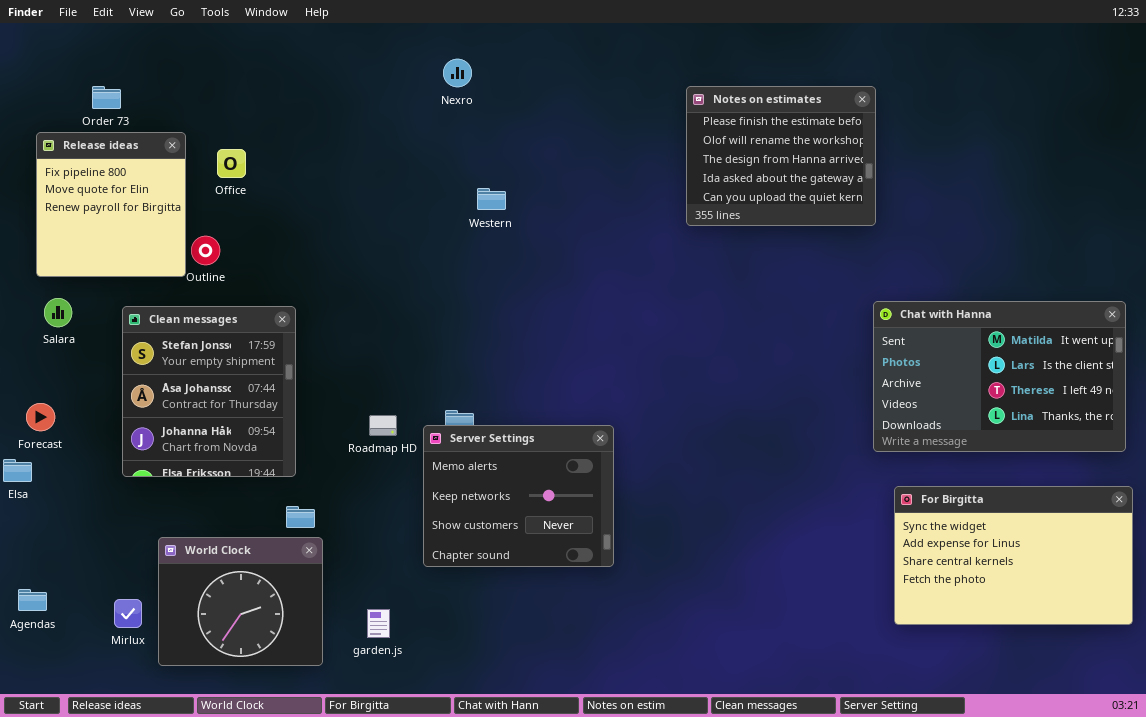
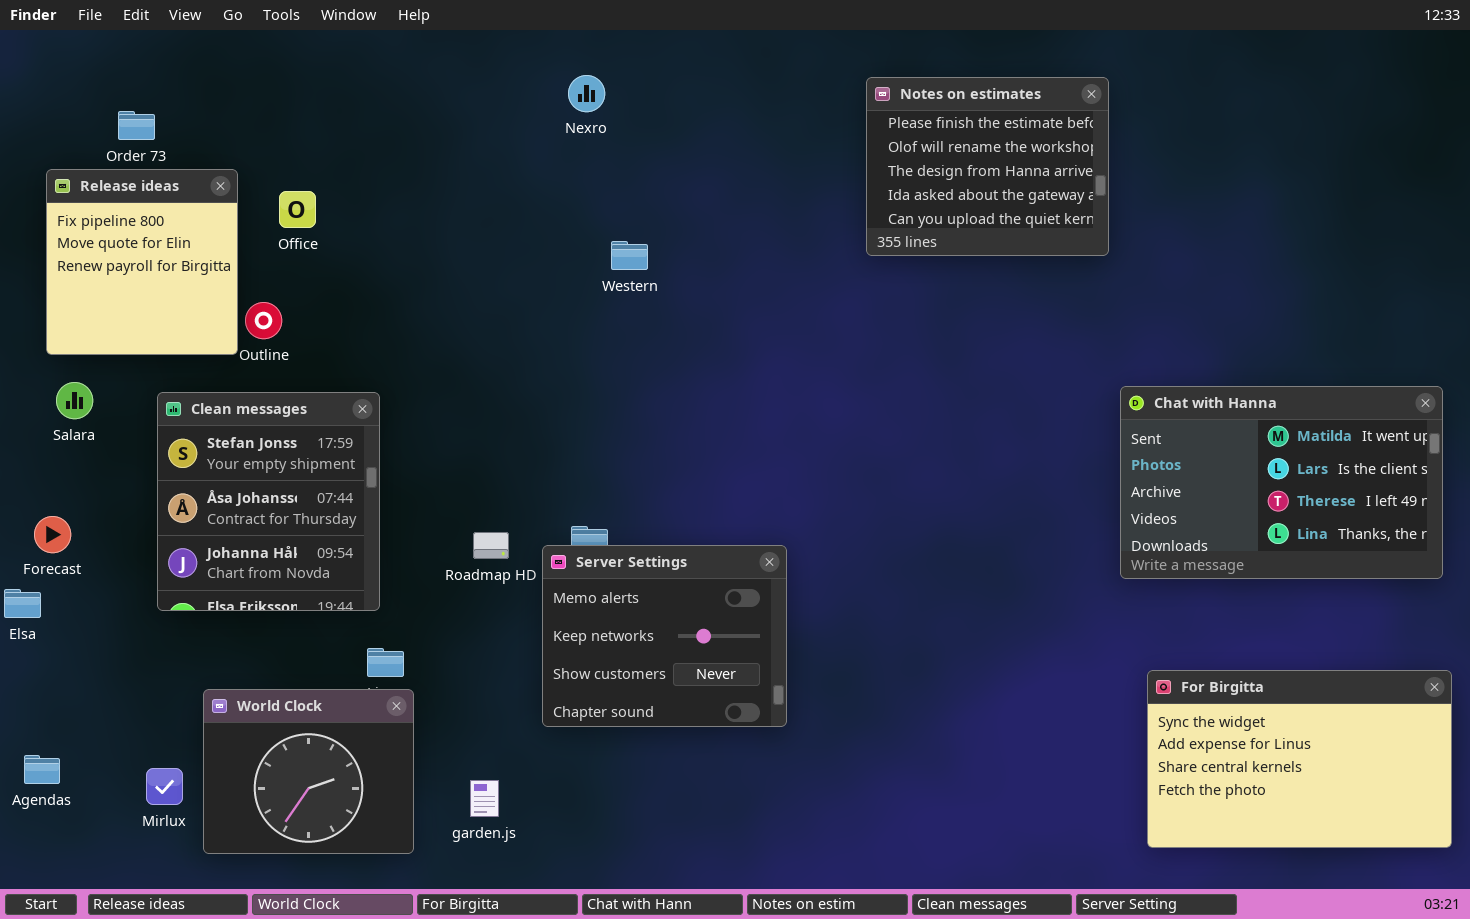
Notes on estimates: [686,86,876,226] -> [866,77,1109,256], moved
For Birgitta: [894,486,1133,625] -> [1147,670,1452,848], moved

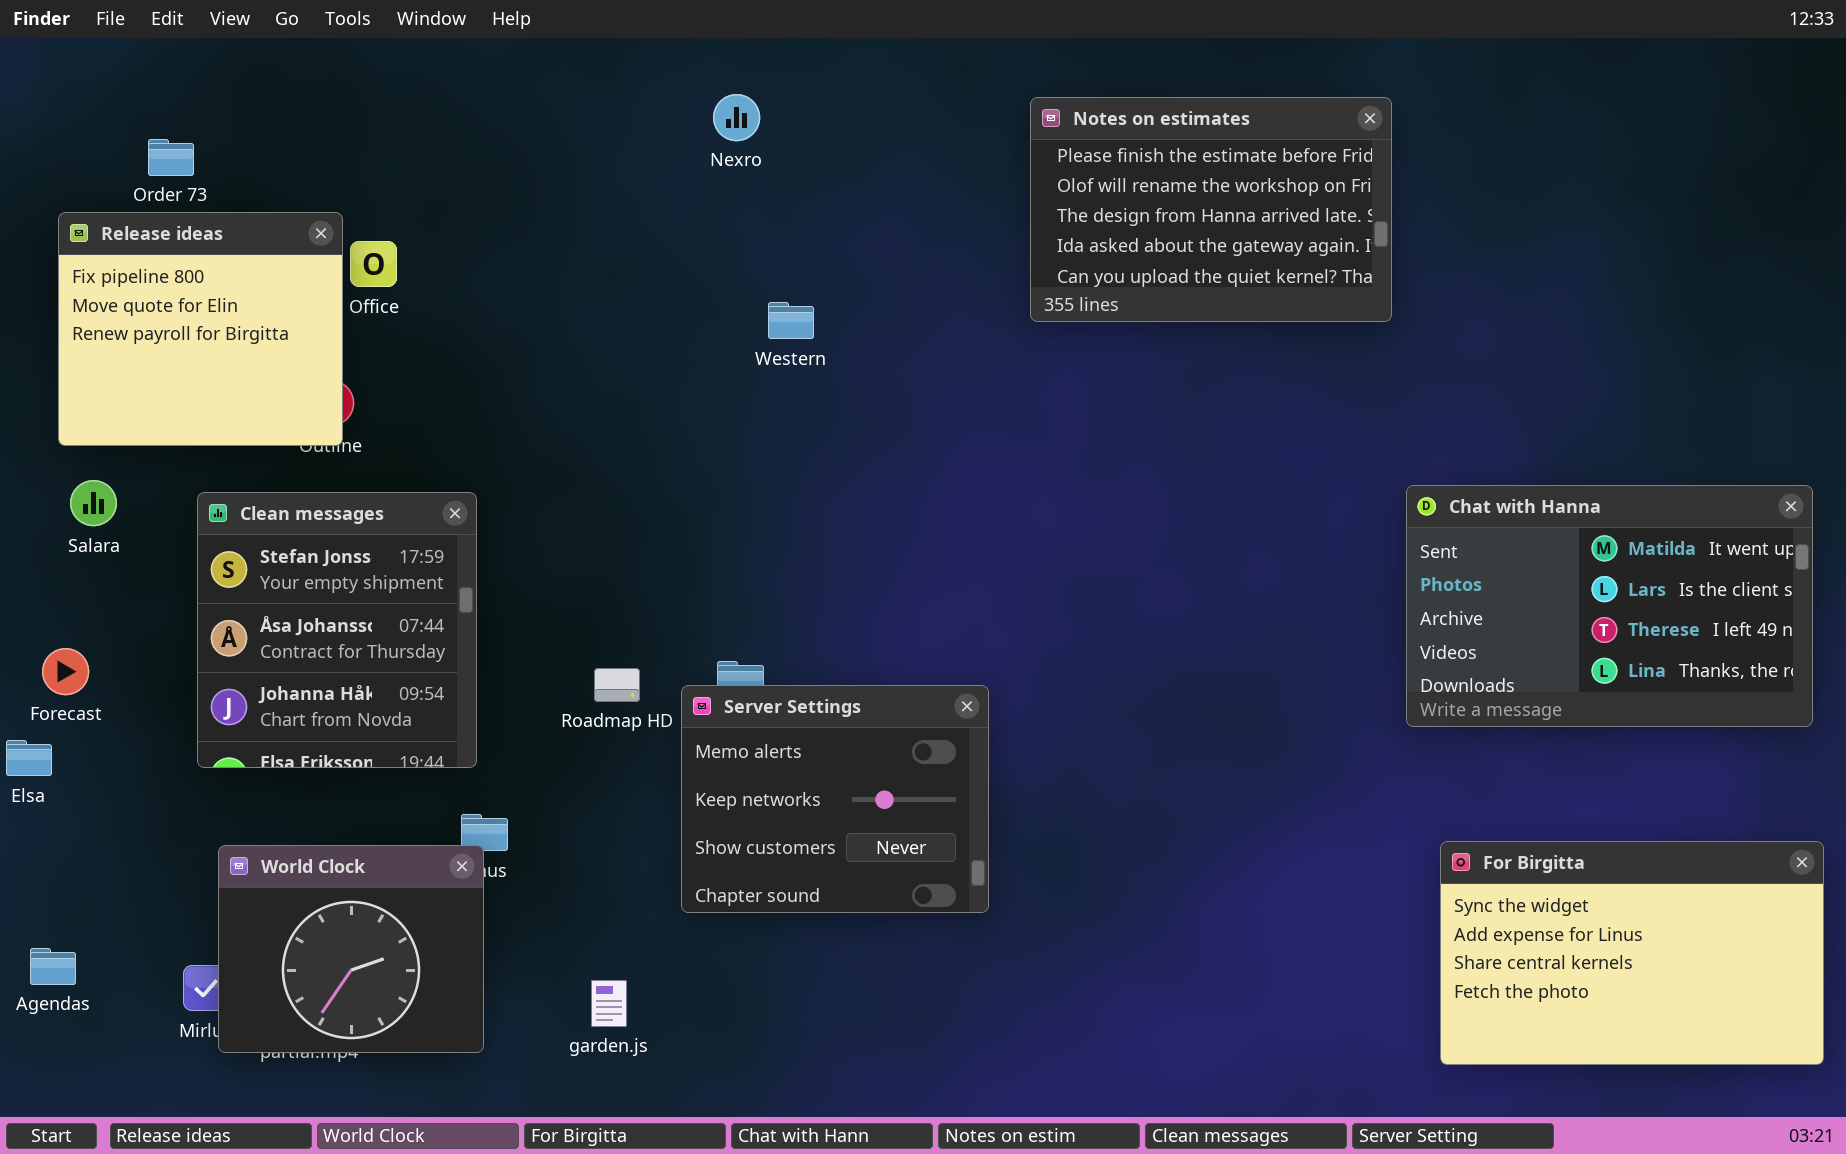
Notes on estimates: [866,77,1109,256] -> [1030,97,1392,322], resized
Release ideas: [46,169,238,355] -> [58,212,343,446], resized
World Clock: [203,689,414,854] -> [218,845,484,1053], moved

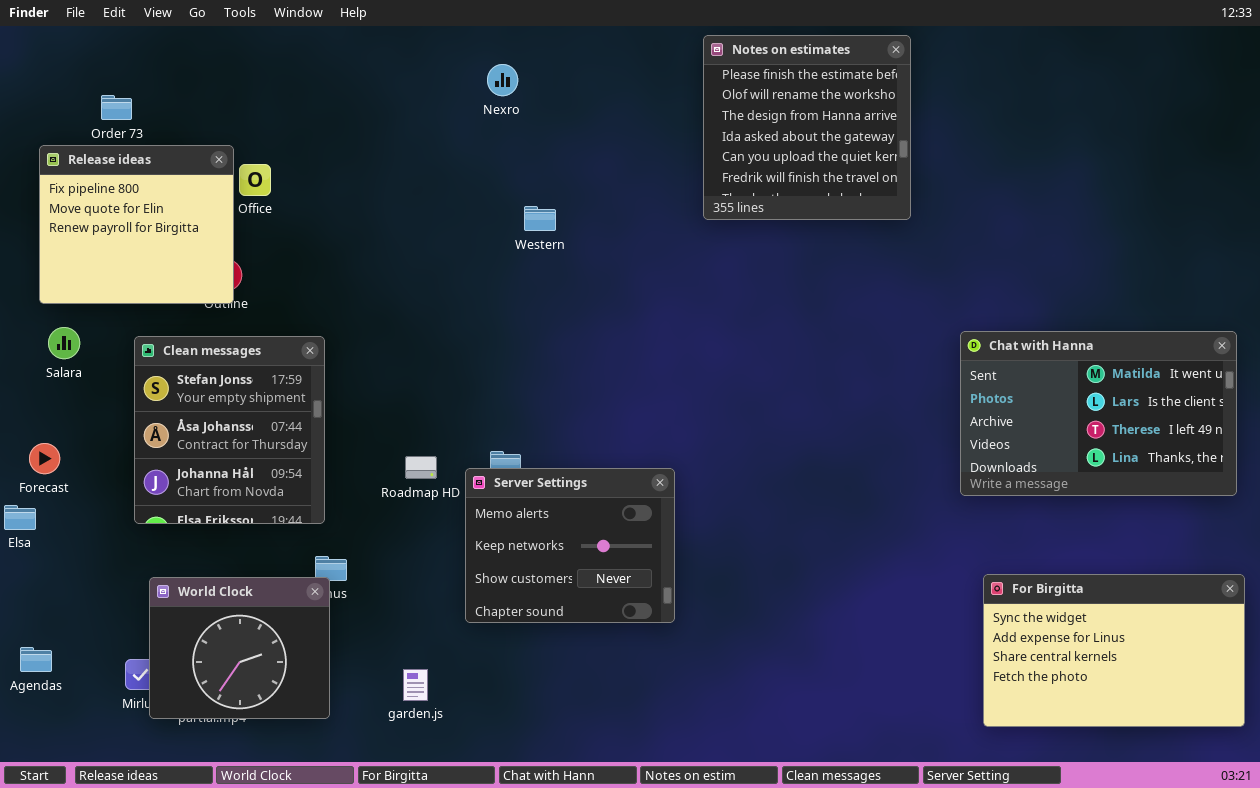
Notes on estimates: [1030,97,1392,322] -> [703,35,911,220], resized

